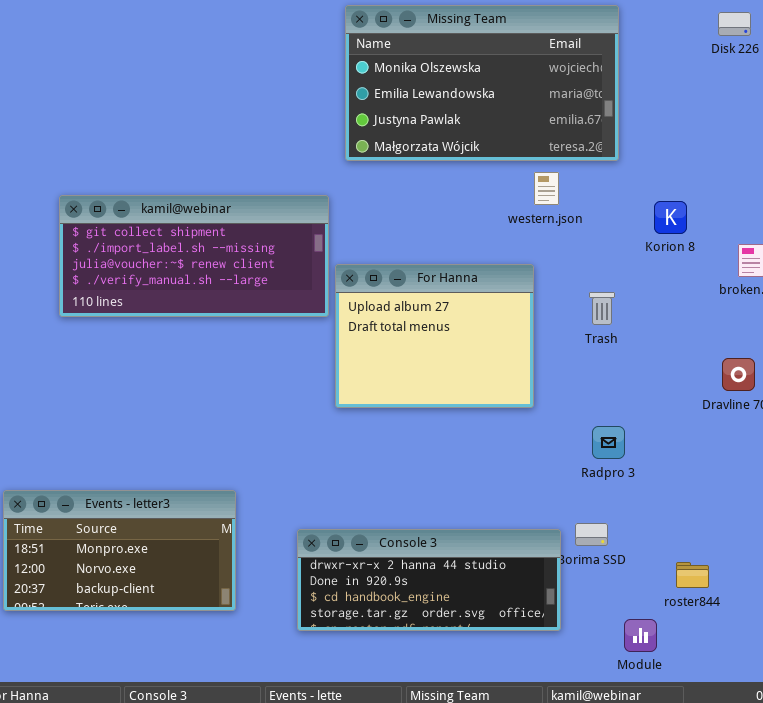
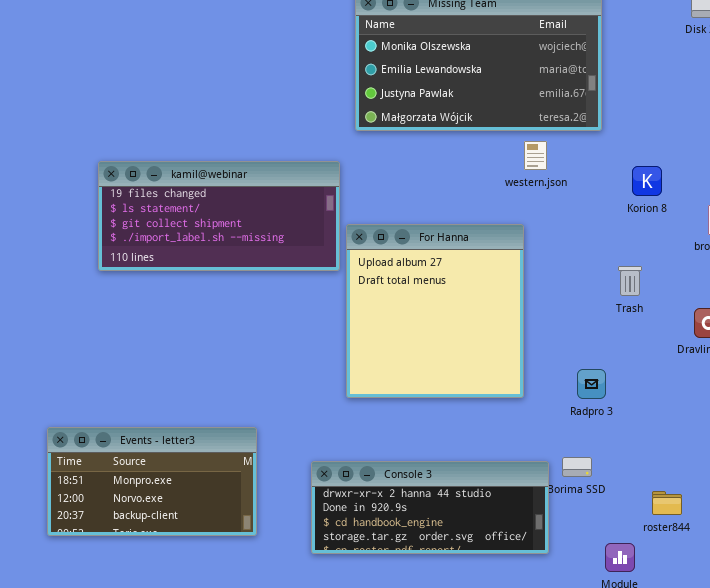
kamil@webinar: [59,195,329,317] -> [98,161,340,271], scrolled up 2 rows
For Hanna: [335,264,534,408] -> [346,224,524,398], resized
Trash: [589,292,615,325] -> [618,266,642,296], moved

